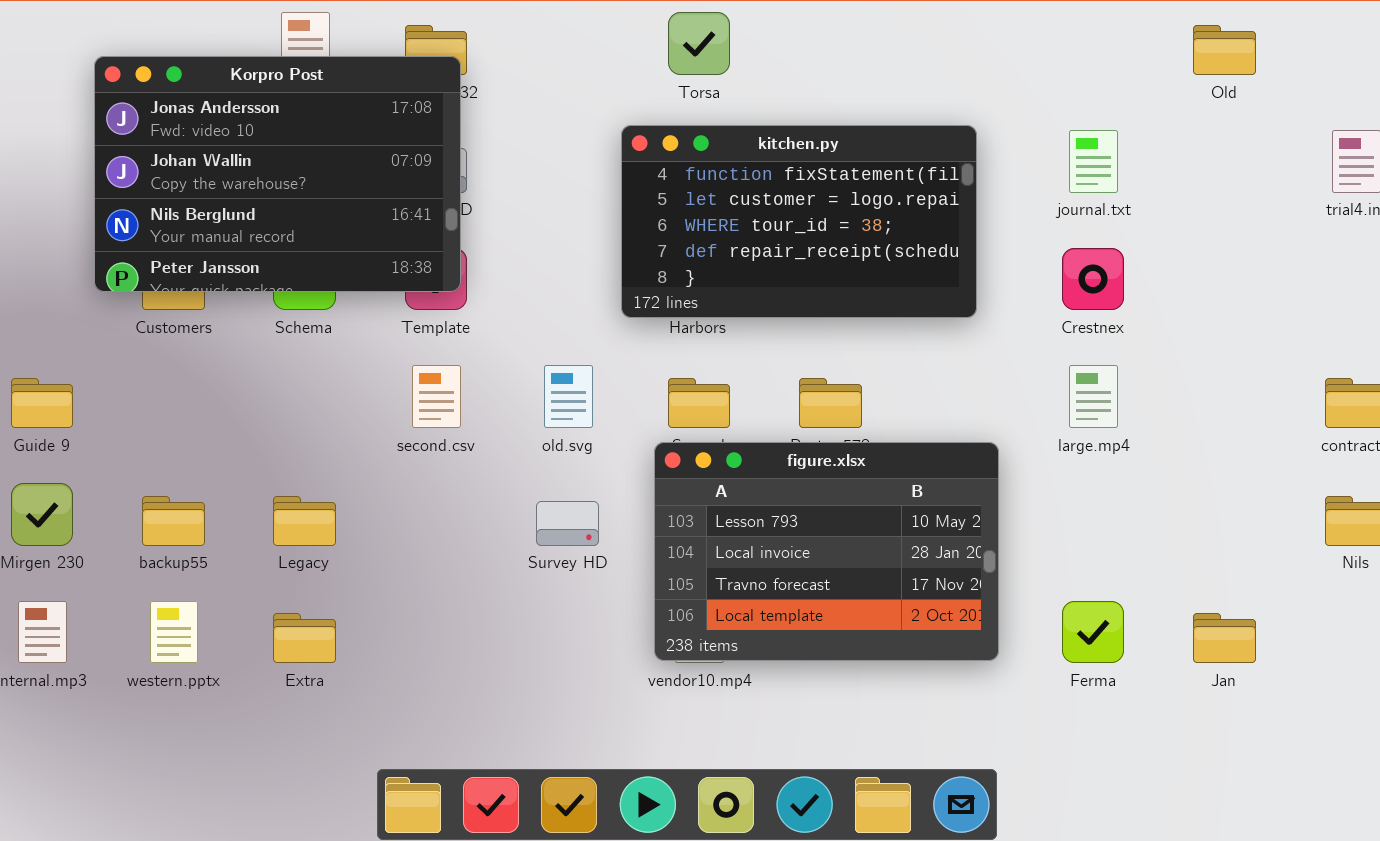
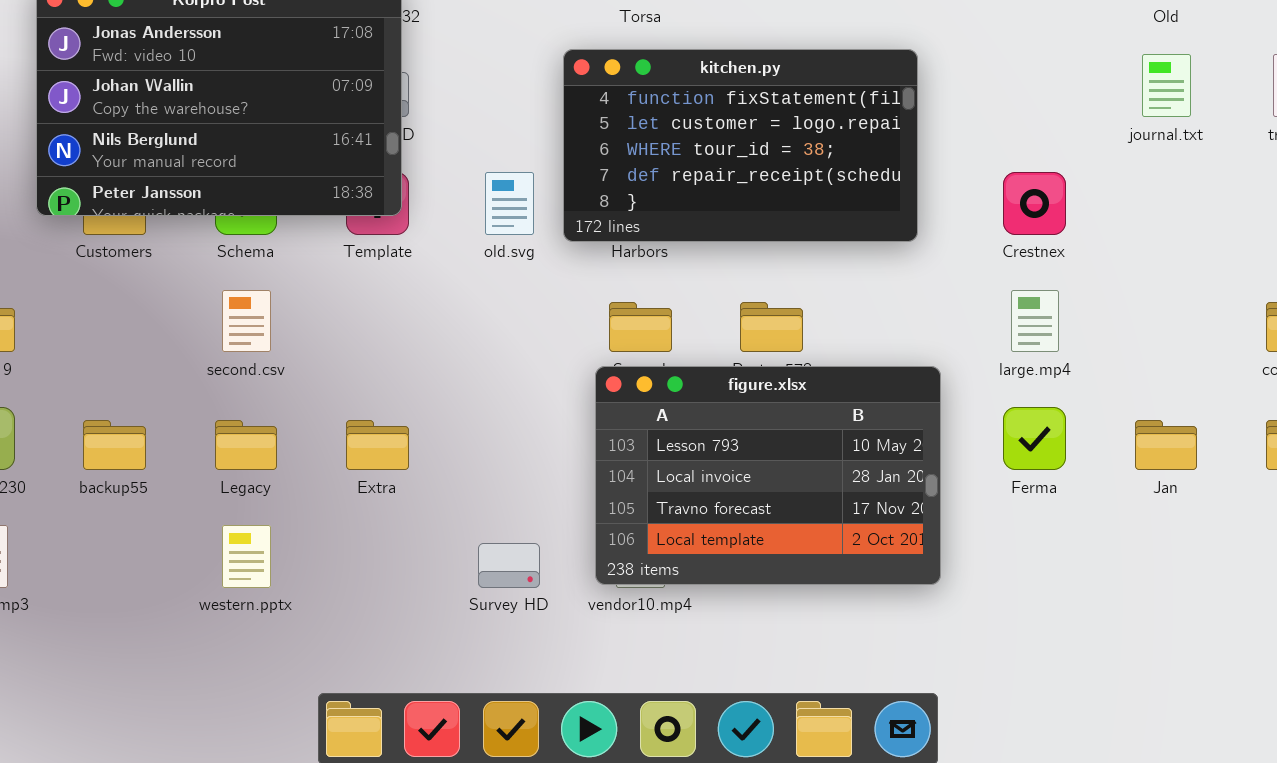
journal.txt: [1069,130,1118,193] -> [1142,54,1191,117], moved
second.csv: [412,365,461,428] -> [222,290,271,352], moved
old.svg: [544,365,593,428] -> [485,172,534,235], moved
Survey HD: [536,501,599,546] -> [478,543,540,588], moved
western.pptx: [150,601,198,663] -> [222,525,271,588], moved
Ferma: [1062,601,1124,663] -> [1003,407,1066,470], moved
Extra: [273,613,336,663] -> [346,420,409,470], moved
Jan: [1193,613,1256,663] -> [1135,420,1197,470], moved

